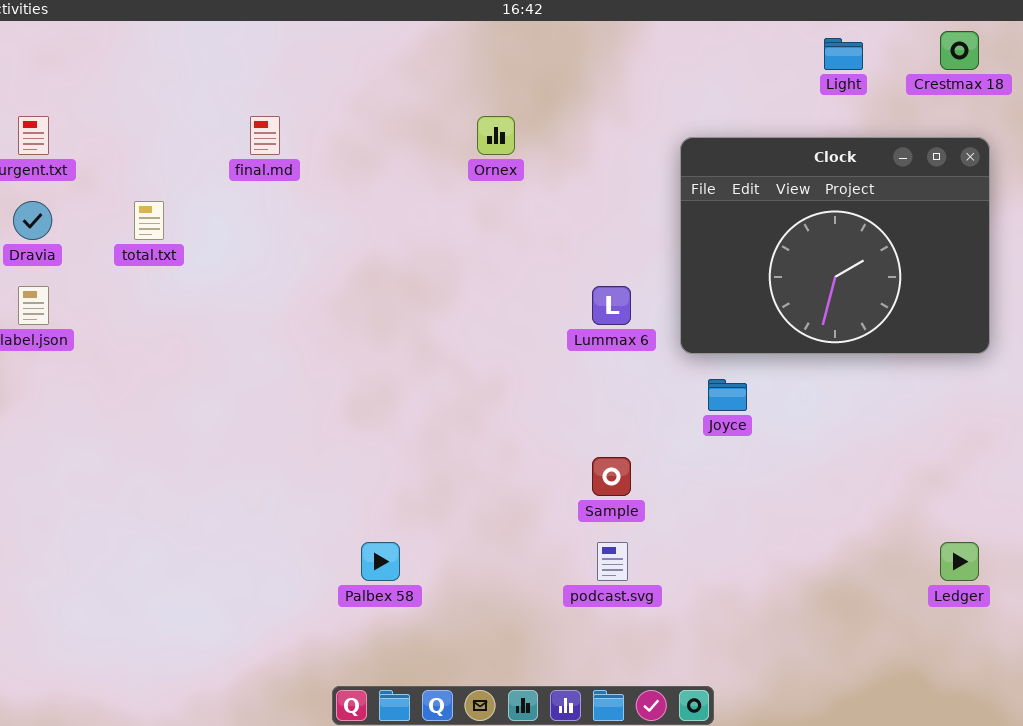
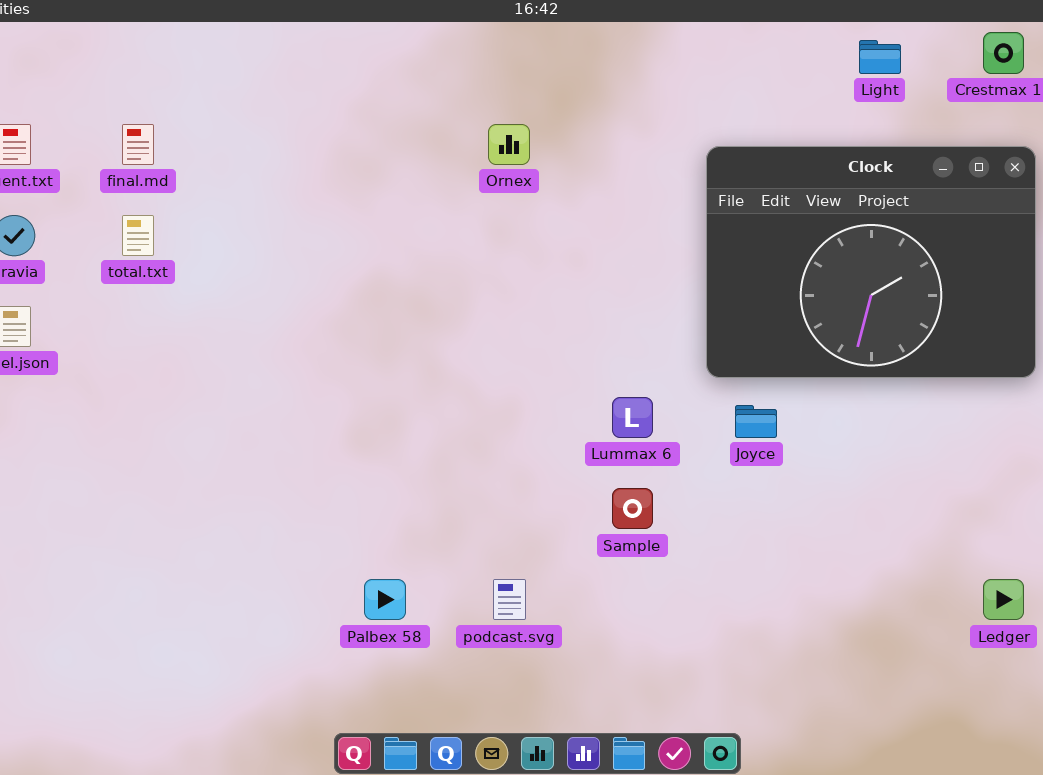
final.md: [250,116,280,155] -> [122,124,154,165], moved
Lummax 6: [592,286,631,325] -> [612,397,653,438], moved
podcast.svg: [597,542,628,581] -> [493,579,526,620], moved

